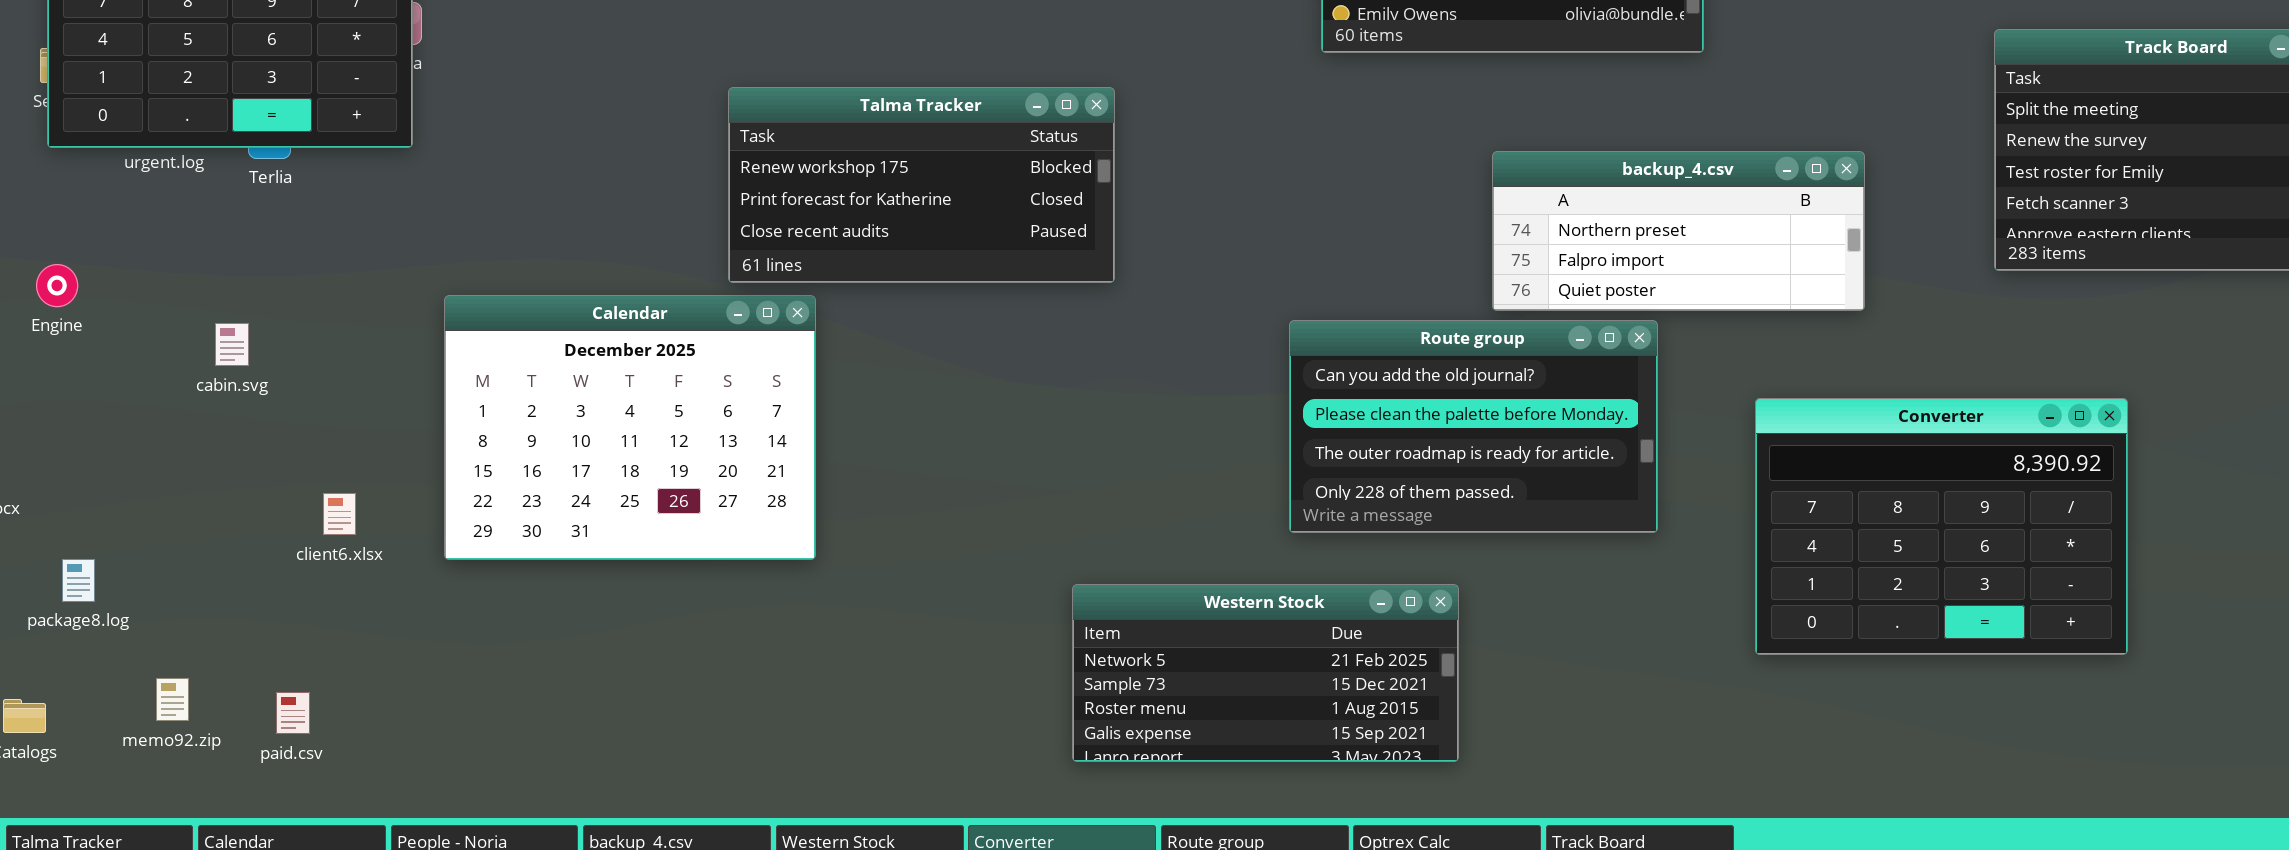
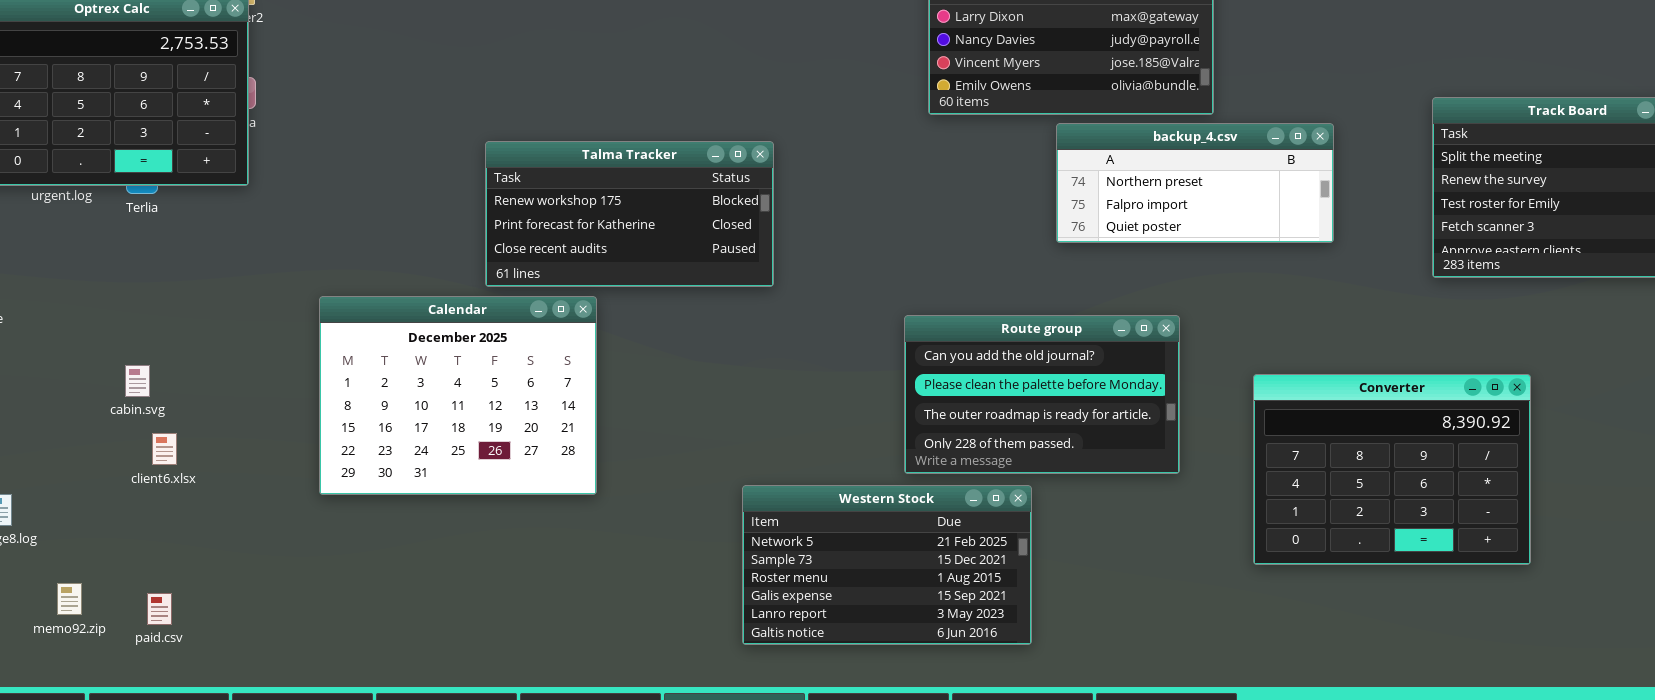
backup_4.csv: [1492,151,1865,311] -> [1056,123,1334,243], moved
Calendar: [444,295,816,560] -> [319,296,597,495], moved
cabin.svg: [215,323,249,366] -> [125,365,150,397], moved
client6.xlsx: [323,493,356,535] -> [152,433,177,465], moved
Western Stock: [1072,584,1459,762] -> [742,485,1032,645], resized

